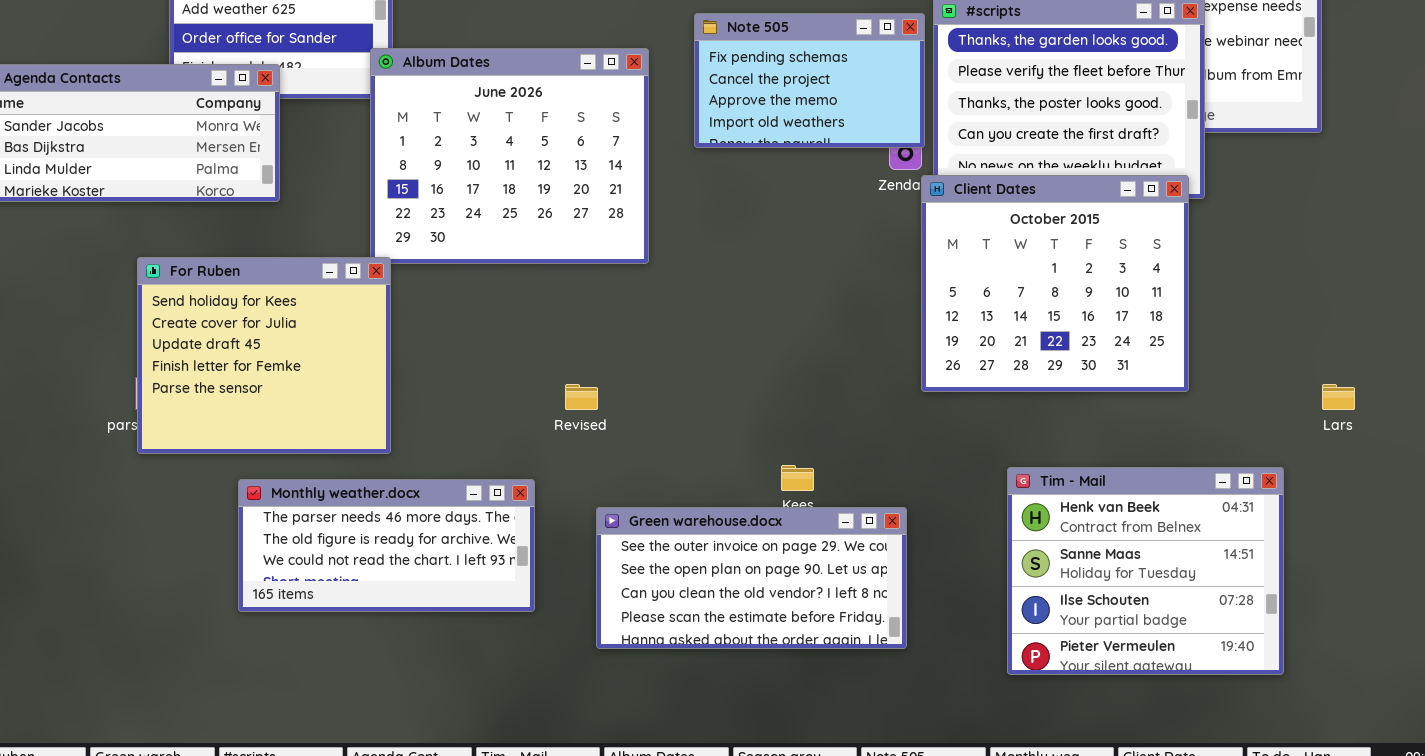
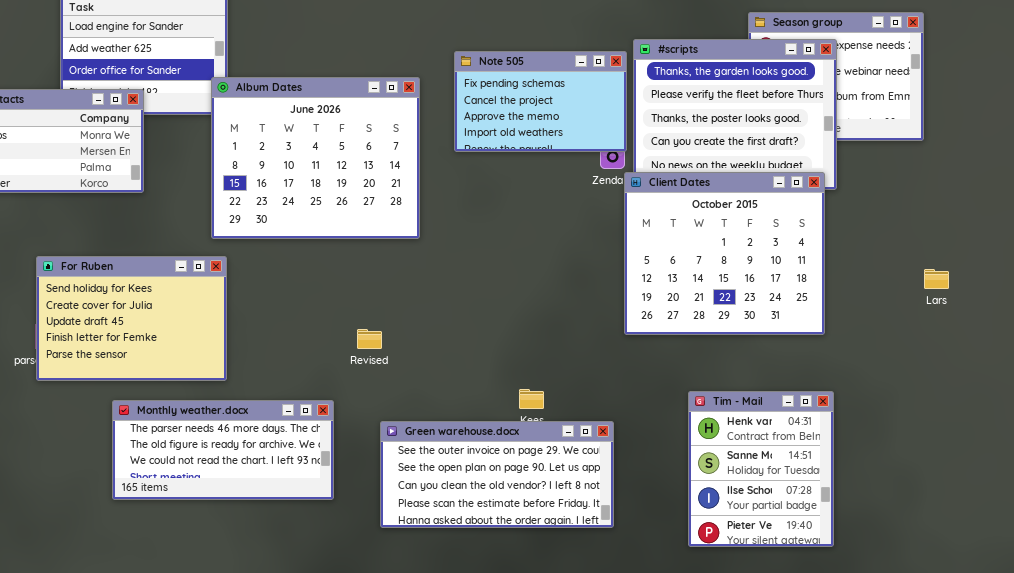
For Ruben: [137,257,391,454] -> [36,256,227,381], resized
Lars: [1322,384,1355,410] -> [924,269,949,289], moved
Tim - Mail: [1007,467,1284,675] -> [688,391,834,547], resized

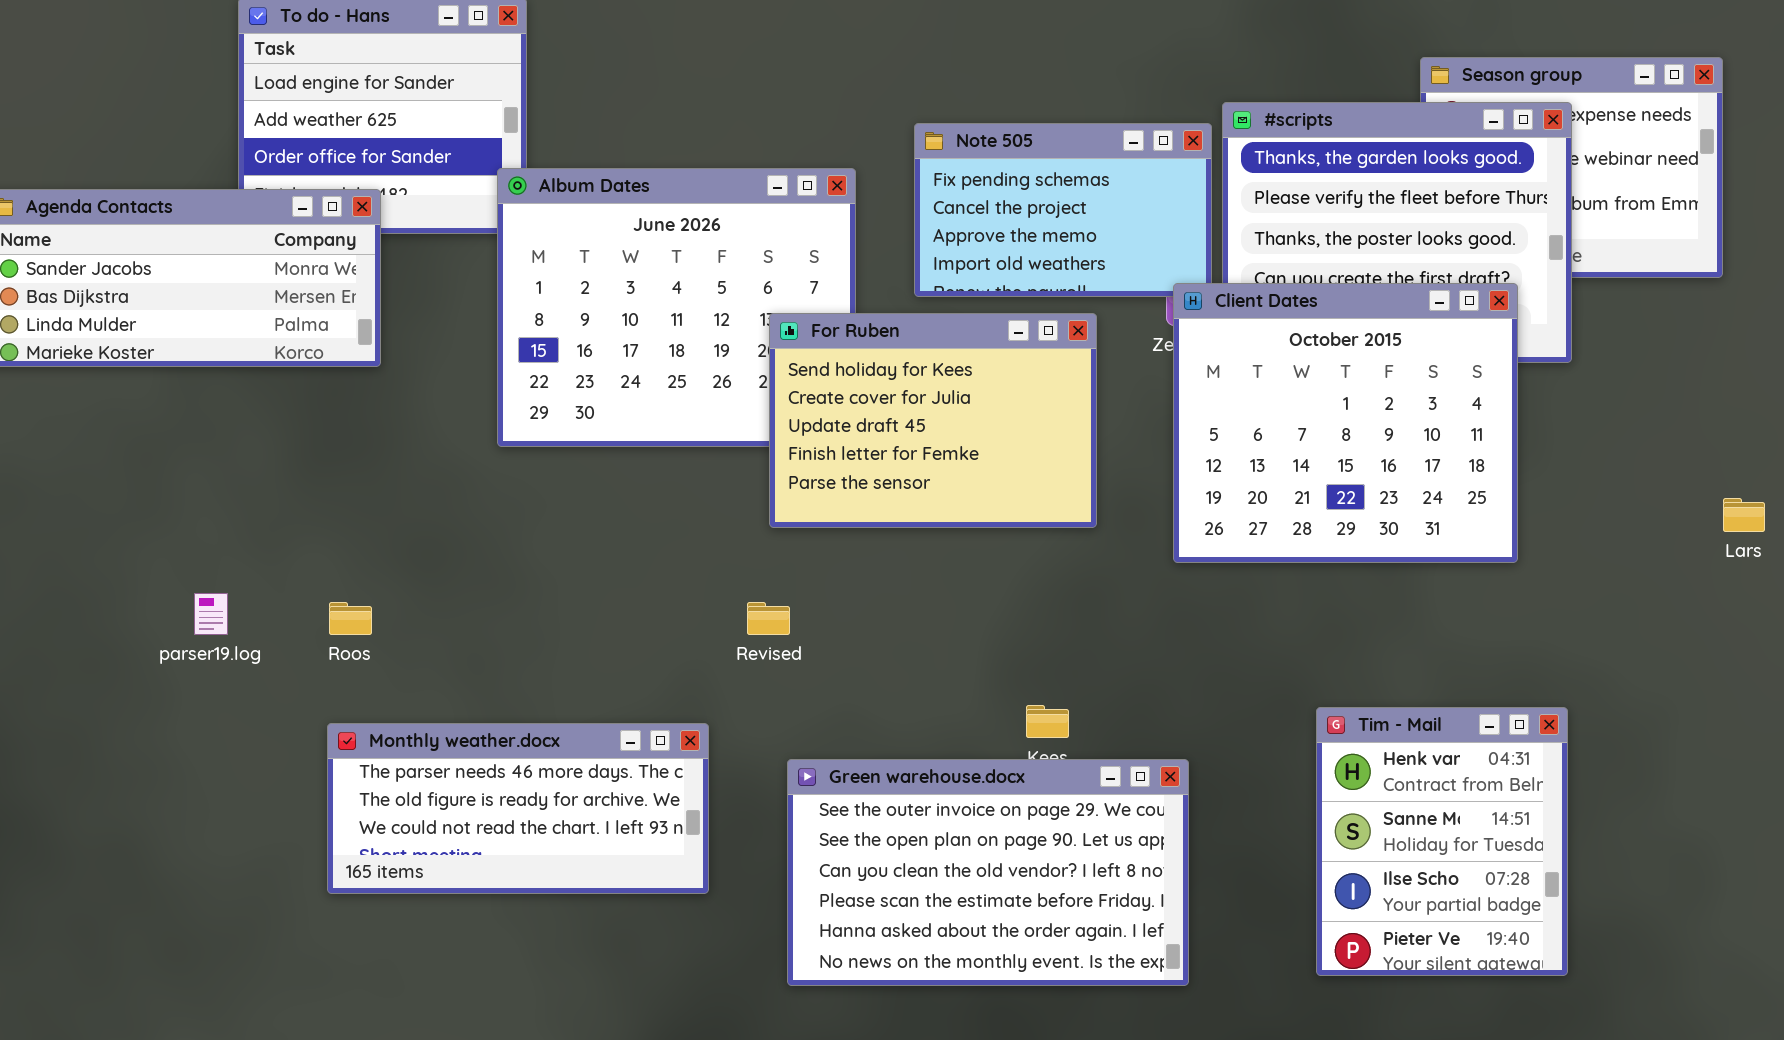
Client Dates: [624,172,825,335] -> [1173,283,1518,563], moved
For Ruben: [36,256,227,381] -> [769,313,1097,528], moved
Green warehouse.docx: [380,421,614,528] -> [787,759,1189,986], resized

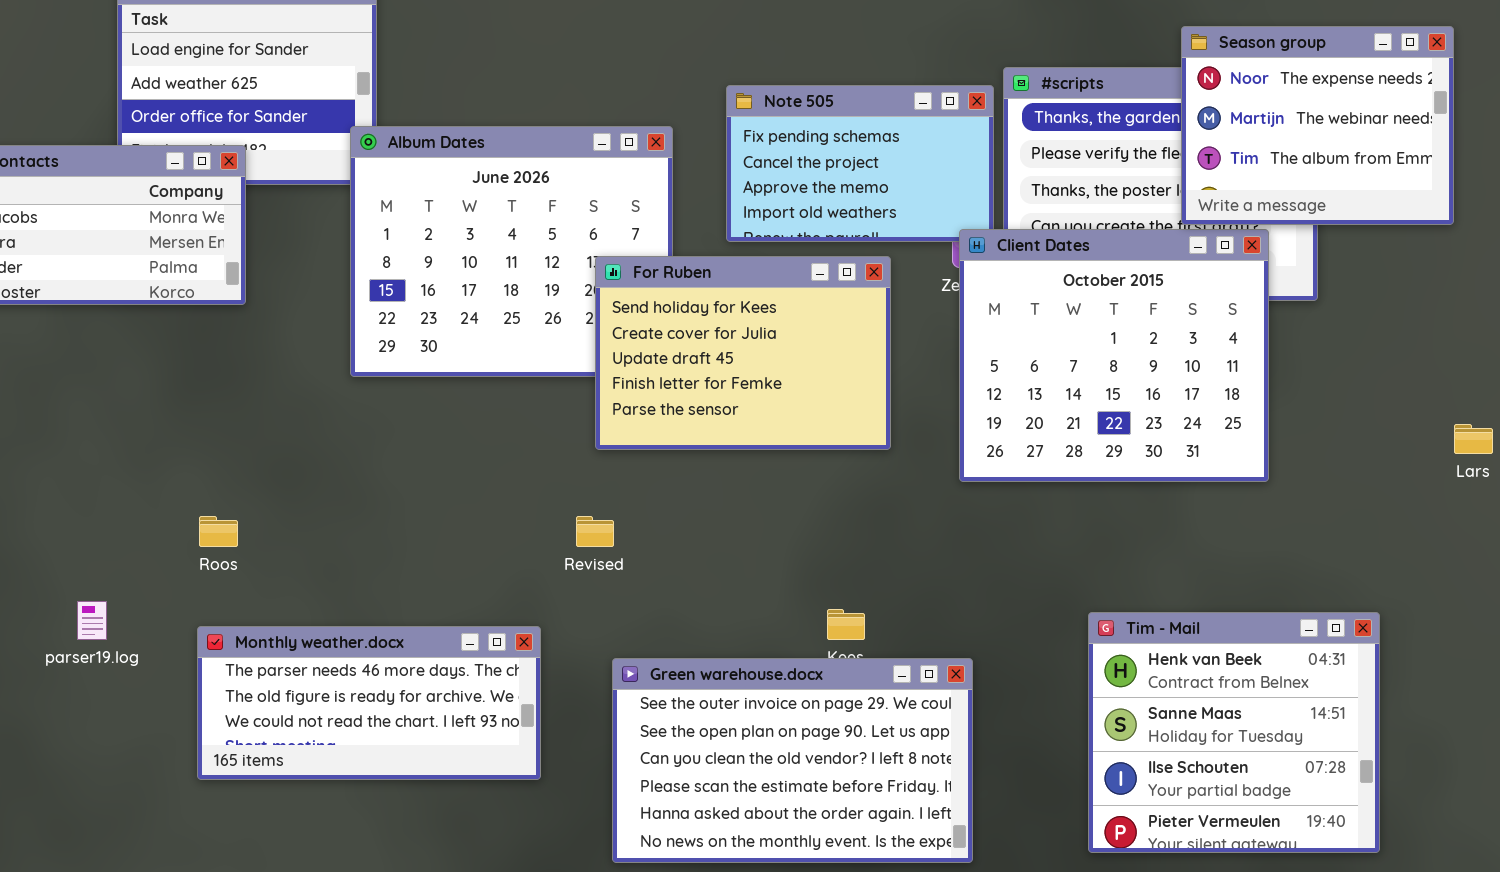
Season group: [1420,57,1723,278] -> [1181,26,1454,225], raised
parser19.log: [194,593,228,635] -> [77,601,107,640], moved
Tim - Mail: [1316,707,1568,976] -> [1088,612,1380,853], resized

